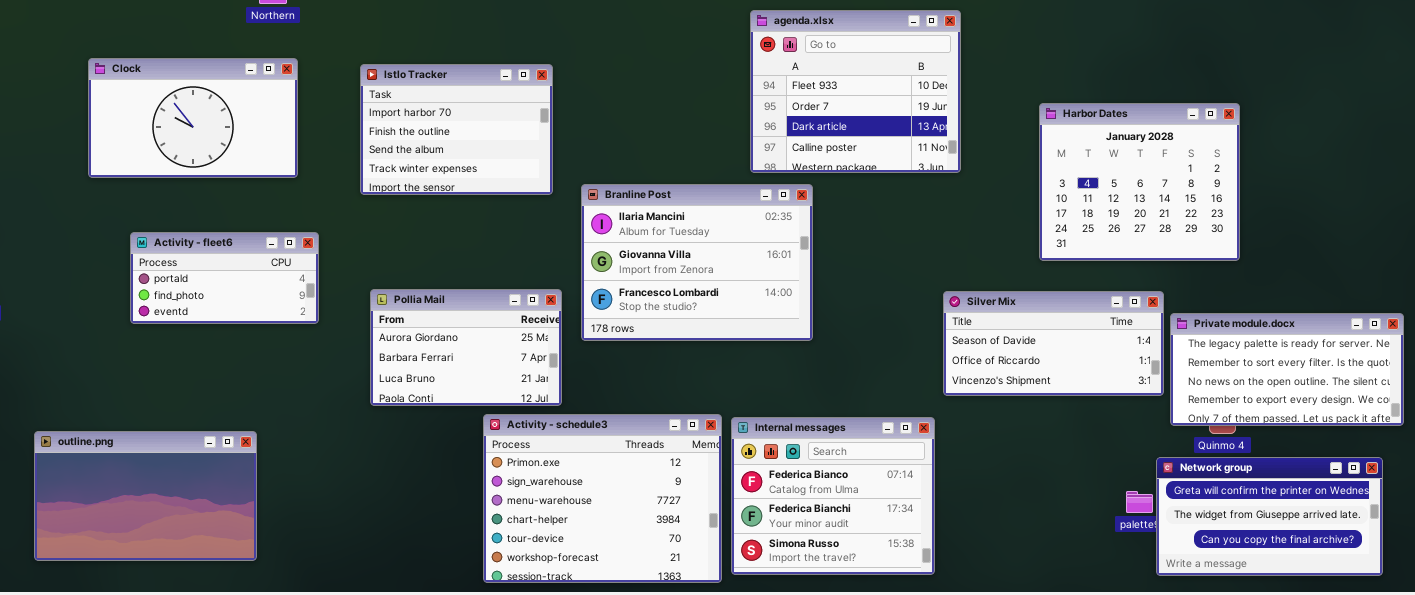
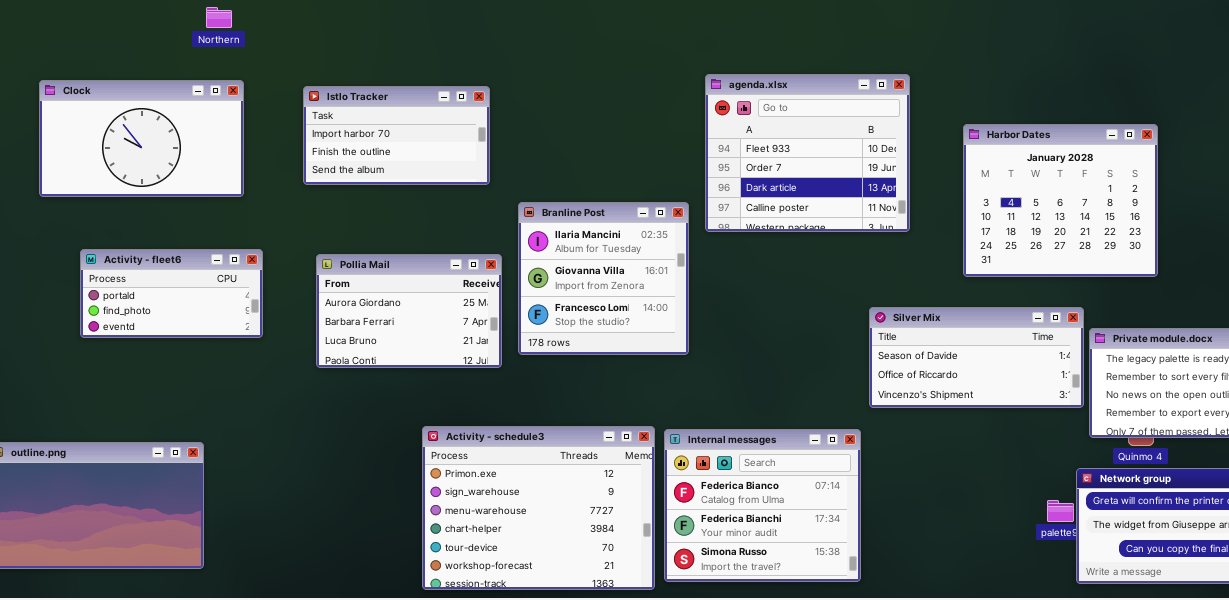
agenda.xlsx: [750,10,961,173] -> [705,74,910,232], moved
Istlo Tracker: [360,64,553,195] -> [303,86,490,185], resized
Branline Post: [581,184,813,341] -> [518,202,689,355], resized
Pollia Mail: [370,289,562,406] -> [316,254,502,368], moved

